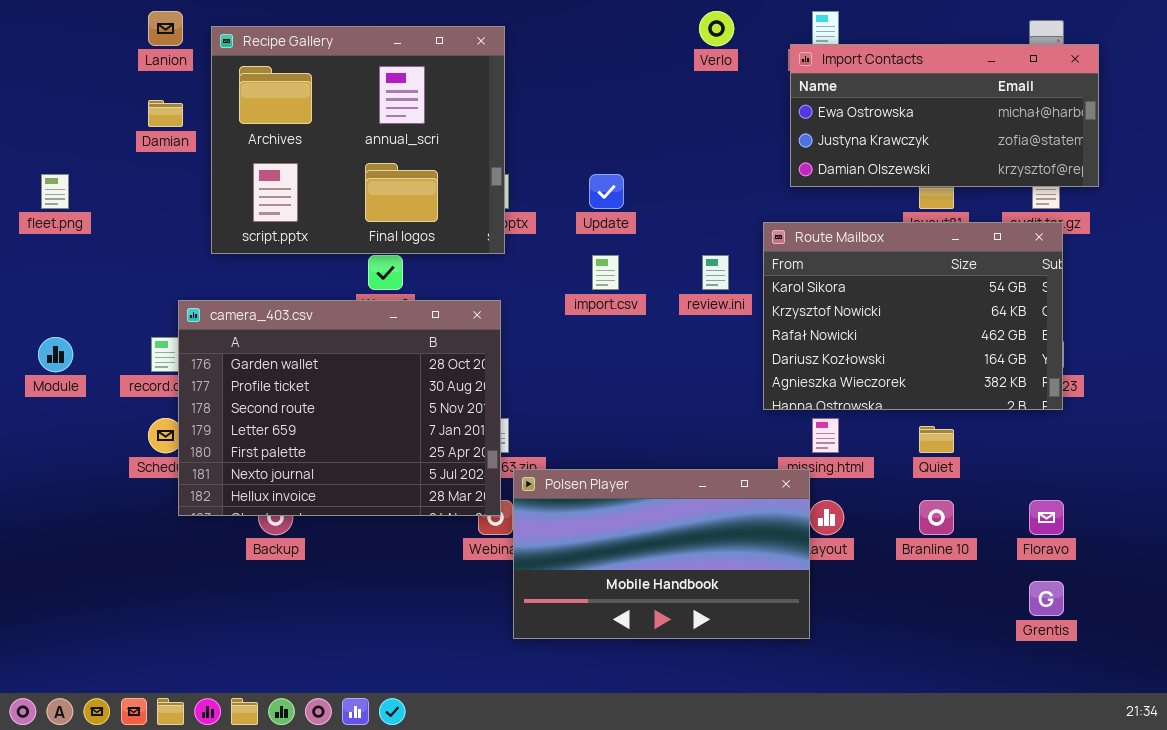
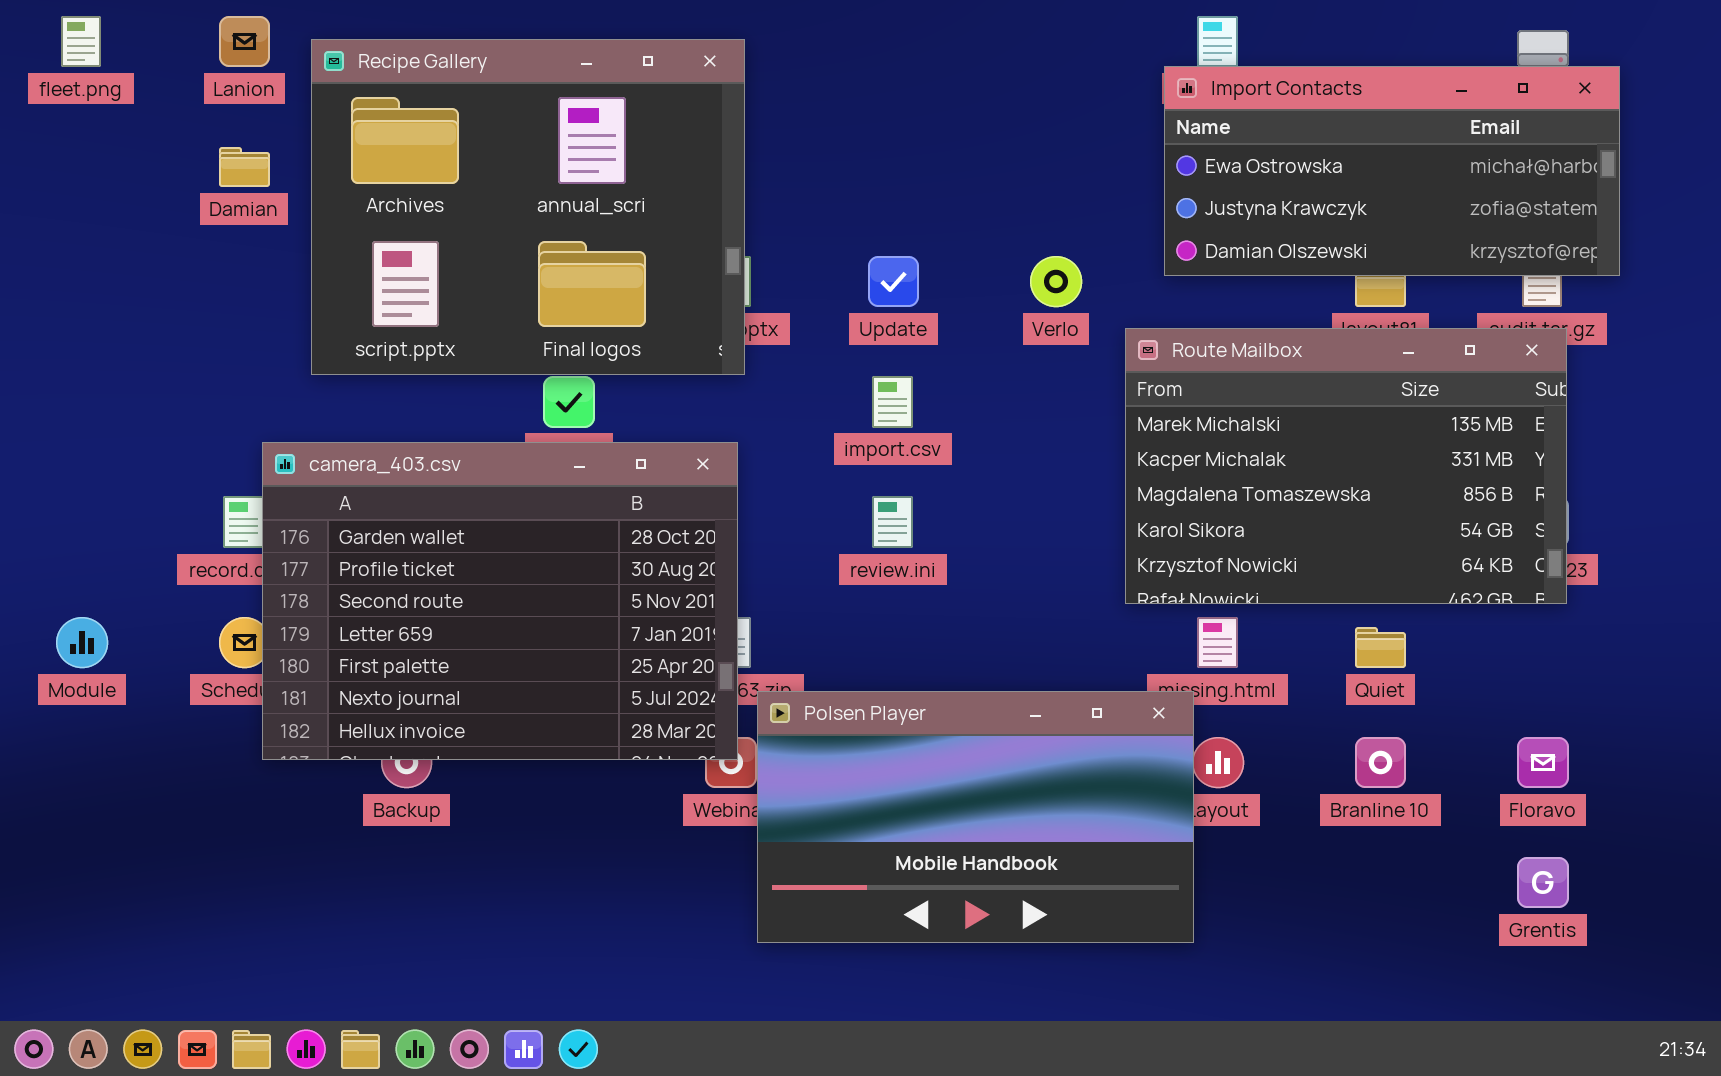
Verlo: [699,11,734,46] -> [1030,256,1082,307], moved
fleet.png: [41,174,69,209] -> [61,16,101,67], moved
Route Mailbox: [763,222,1063,410] -> [1125,328,1567,604], scrolled up 3 rows
review.ini: [702,255,729,290] -> [872,496,913,548], moved
Module: [38,337,73,372] -> [56,617,108,668], moved

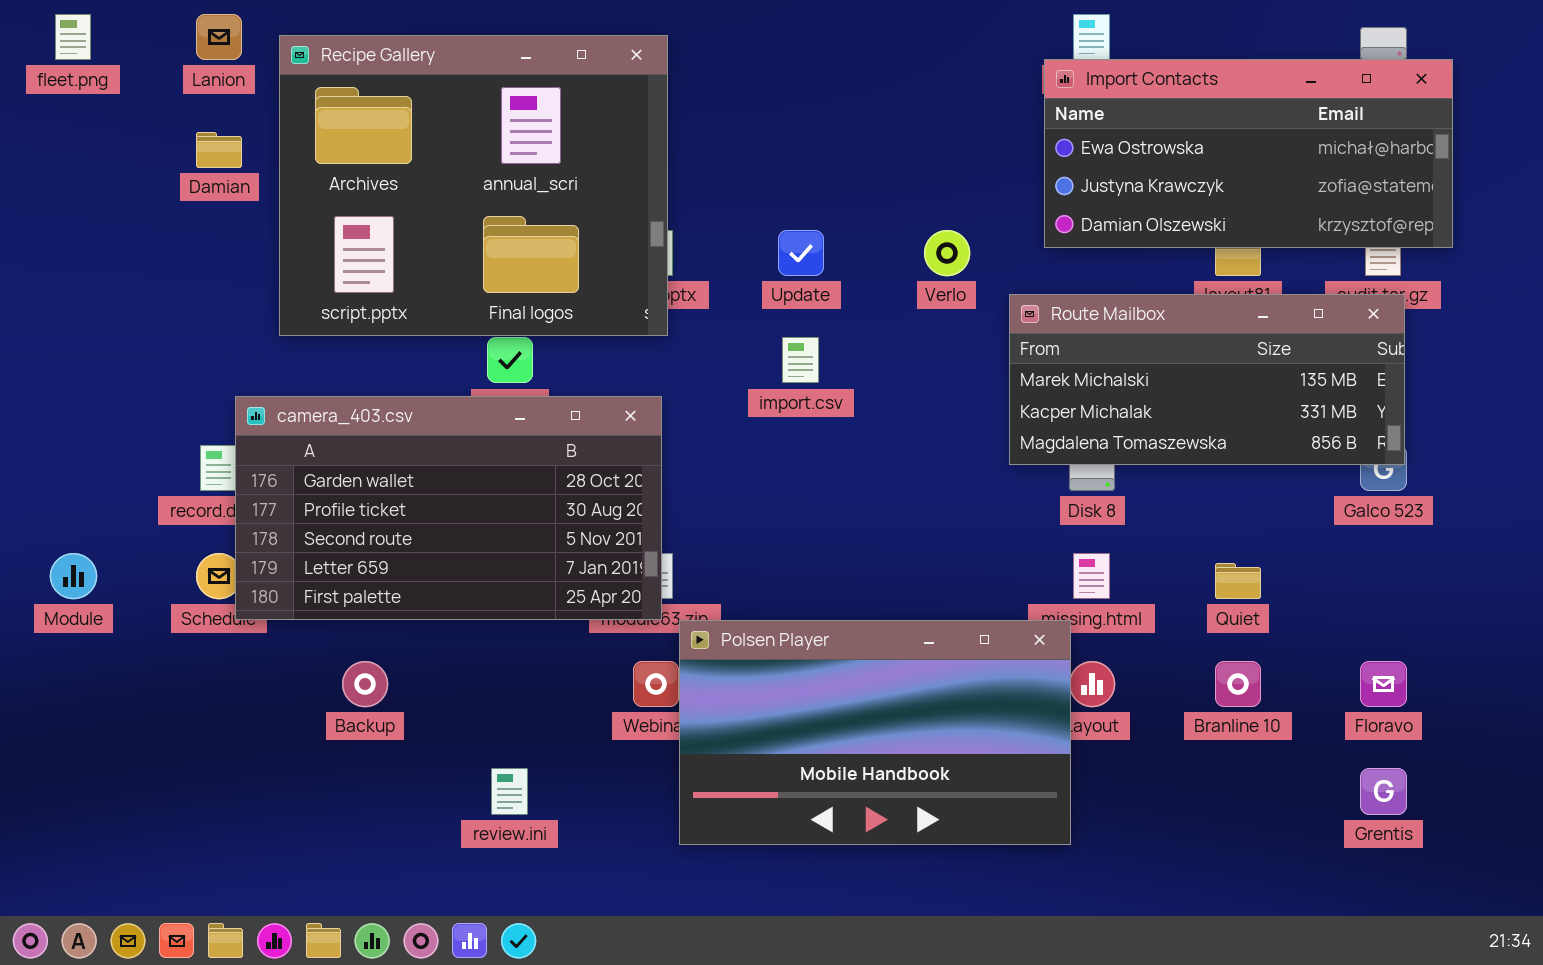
Route Mailbox: [1125,328,1567,604] -> [1009,294,1405,465], resized
camera_403.csv: [262,442,738,760] -> [235,396,662,620], resized
review.ini: [872,496,913,548] -> [491,768,528,815], moved

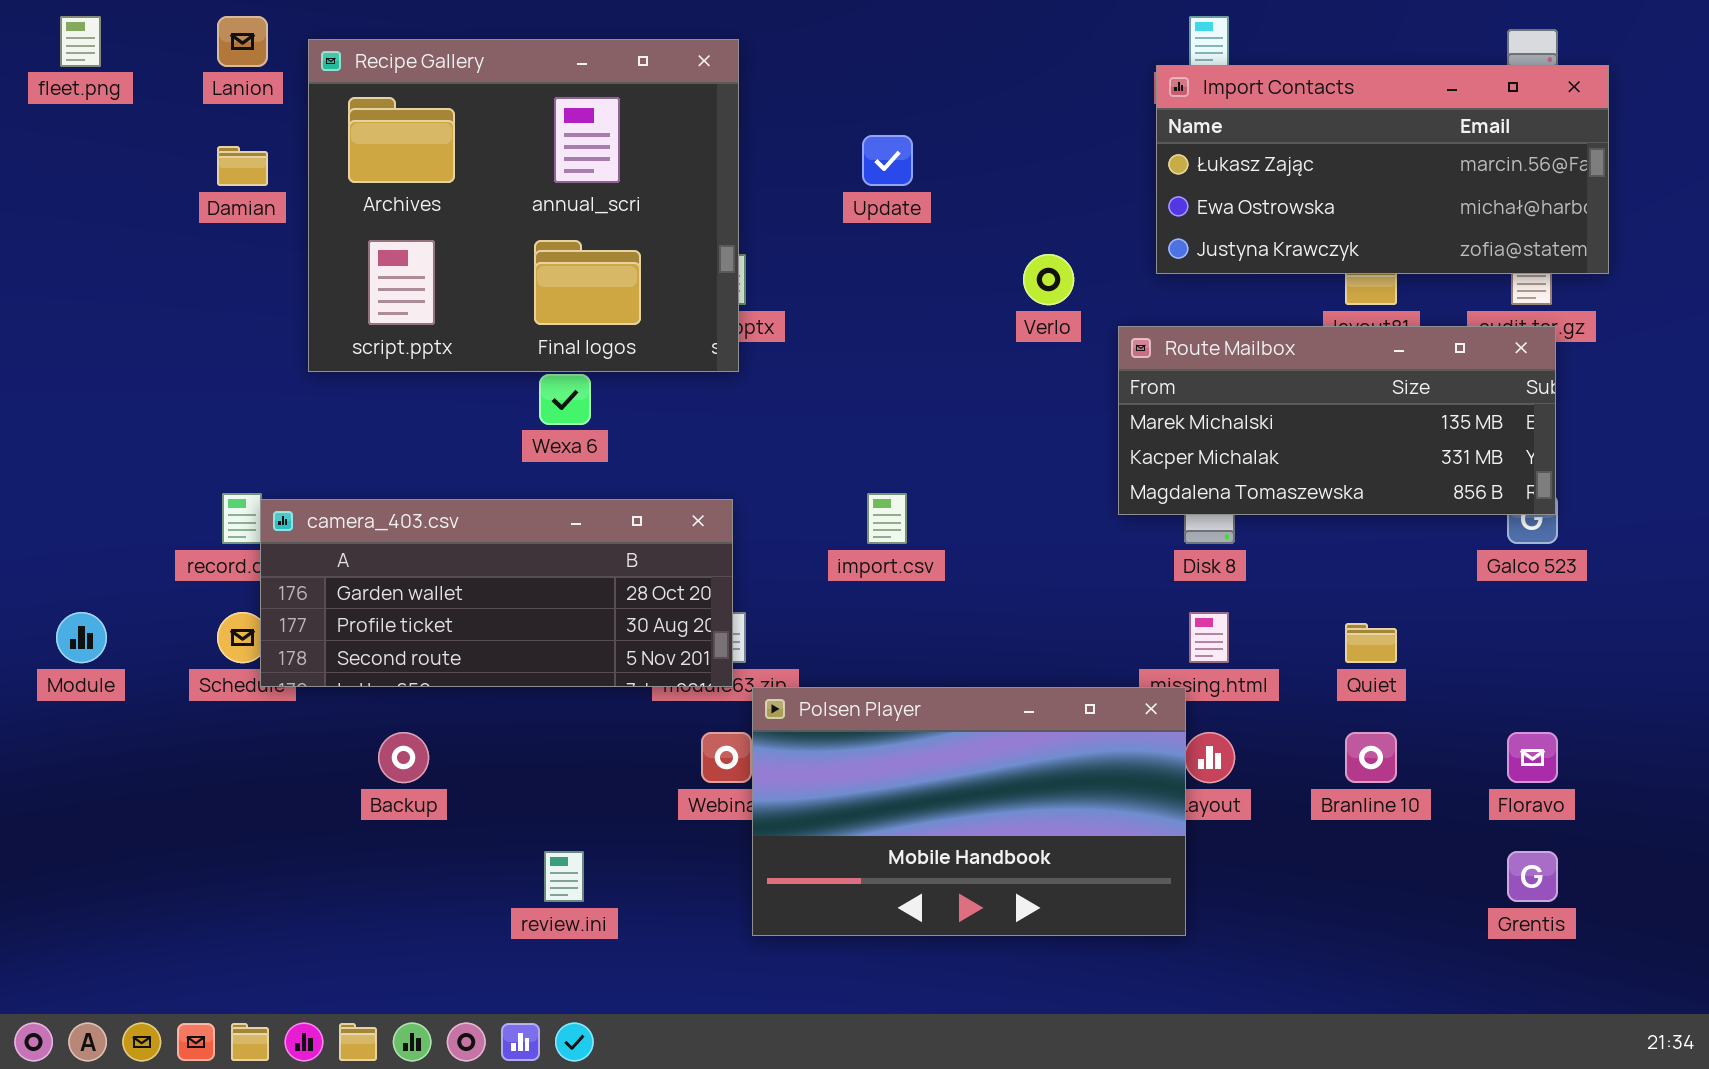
Import Contacts: [1044,59,1453,248] -> [1156,65,1609,274], scrolled up 1 row
Update: [778,230,824,276] -> [862,135,913,186], moved
import.csv: [782,337,819,383] -> [867,493,907,544], moved
camera_403.csv: [235,396,662,620] -> [260,499,733,687], resized

